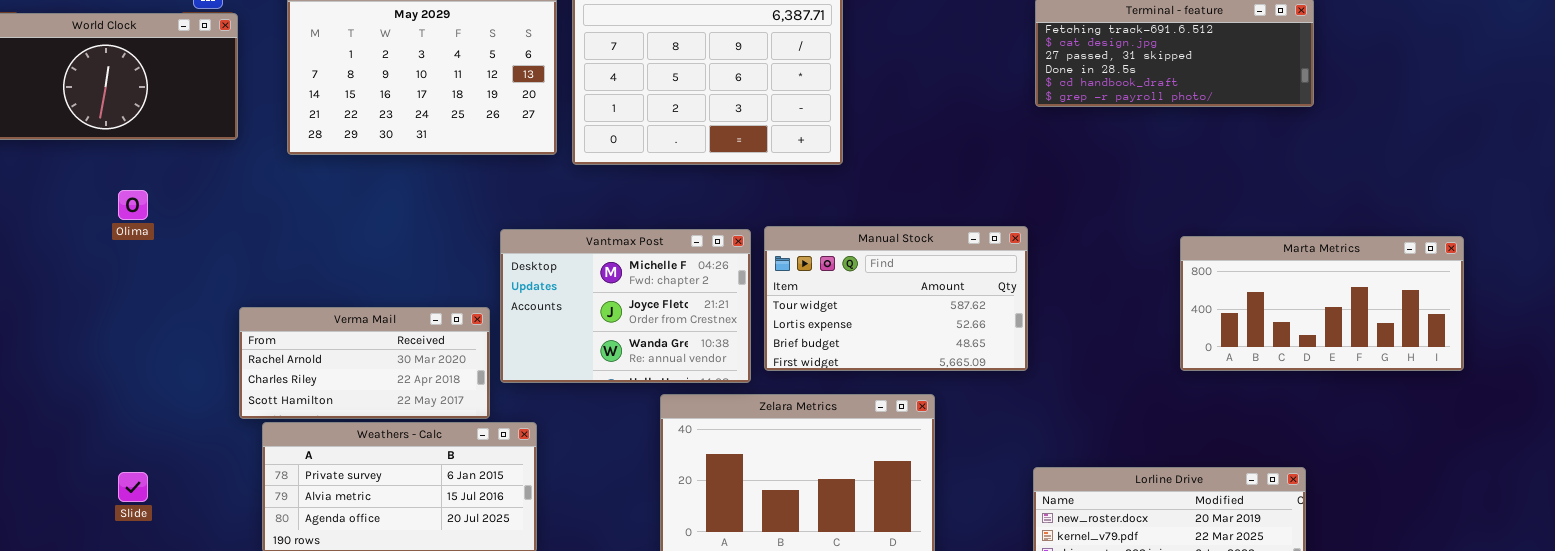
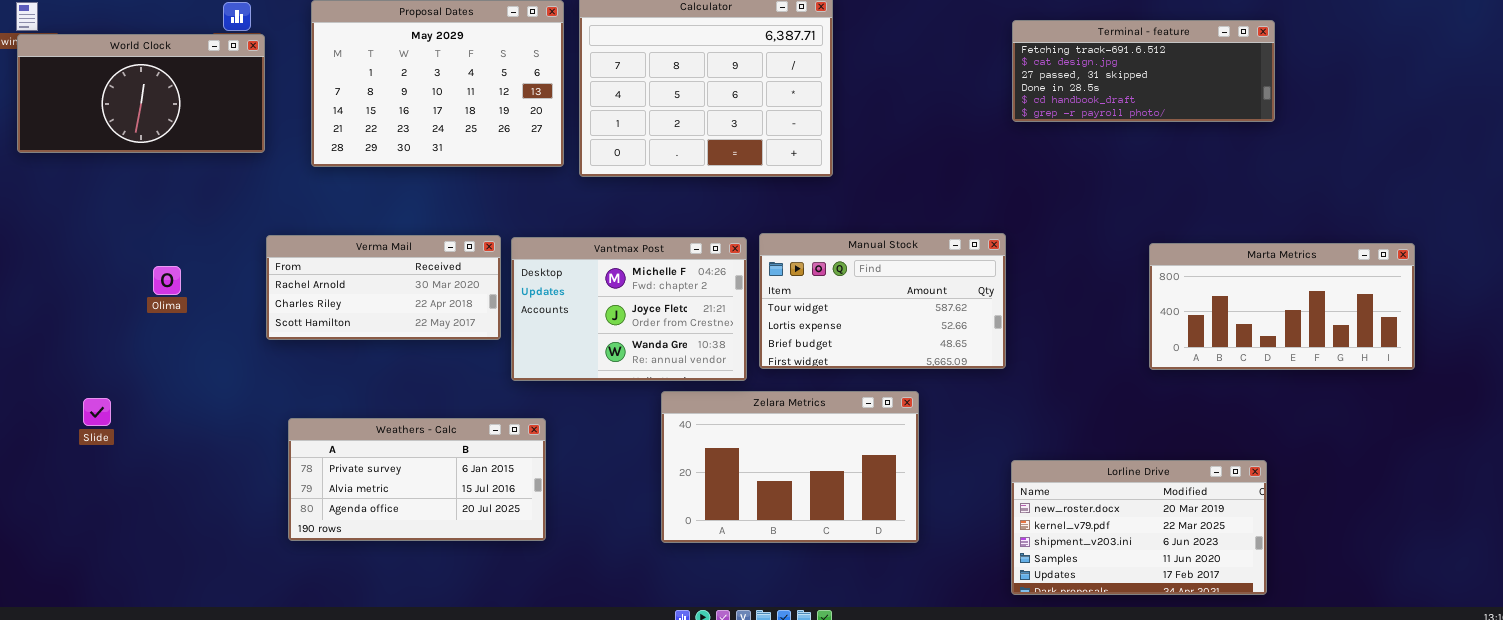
Olima: [118,190,148,220] -> [153,266,181,295], moved
Verma Mail: [239,307,490,419] -> [266,235,501,340], moved
Slide: [118,472,148,502] -> [83,398,111,426], moved

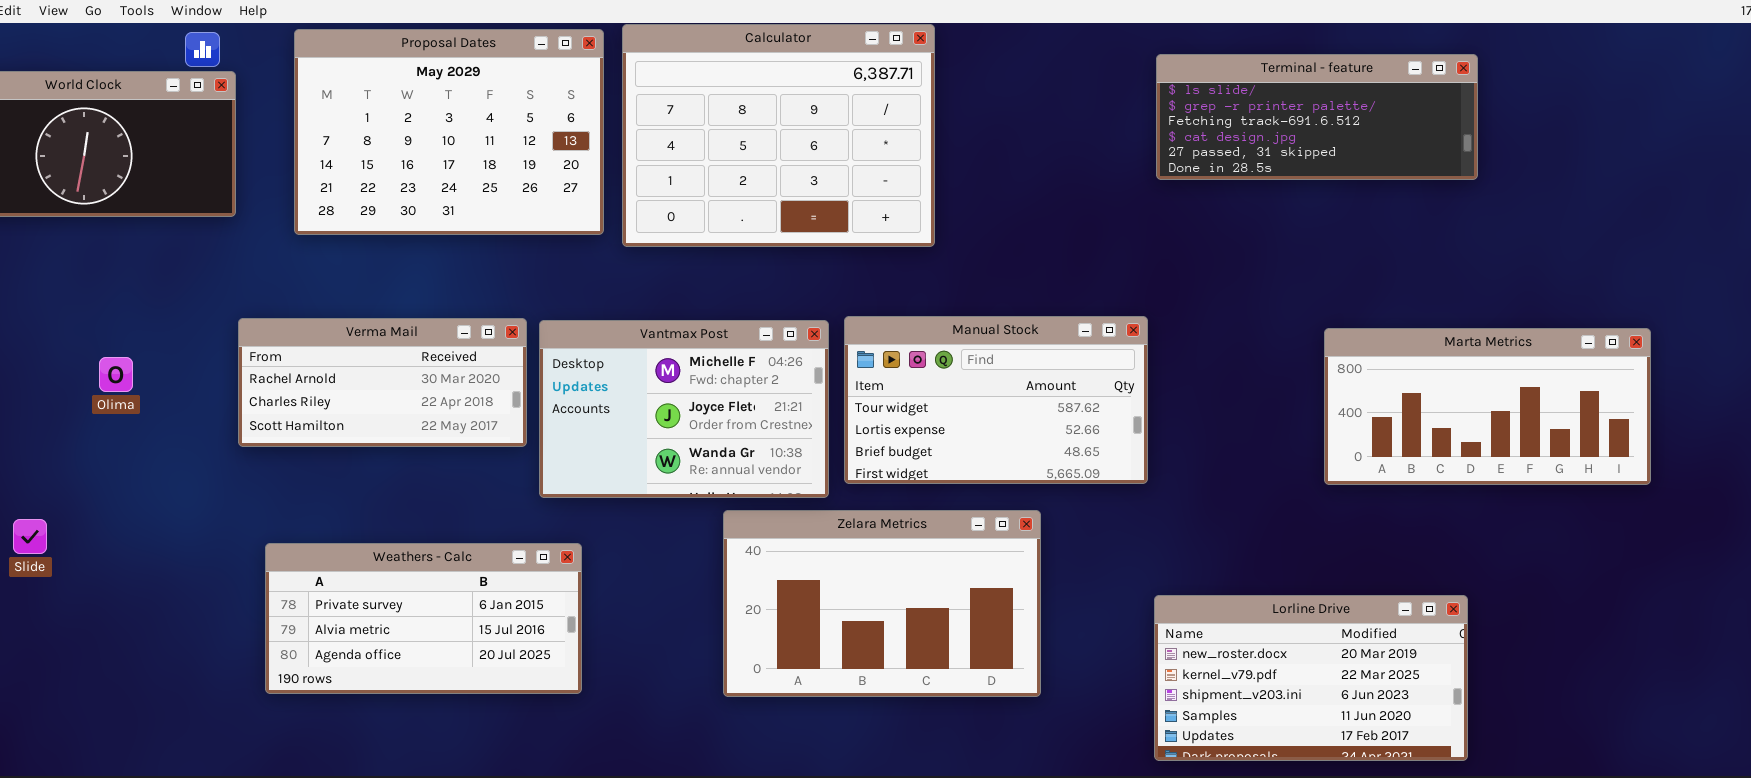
Terminal - feature: [1012,20,1275,122] -> [1156,54,1478,180], scrolled up 2 rows

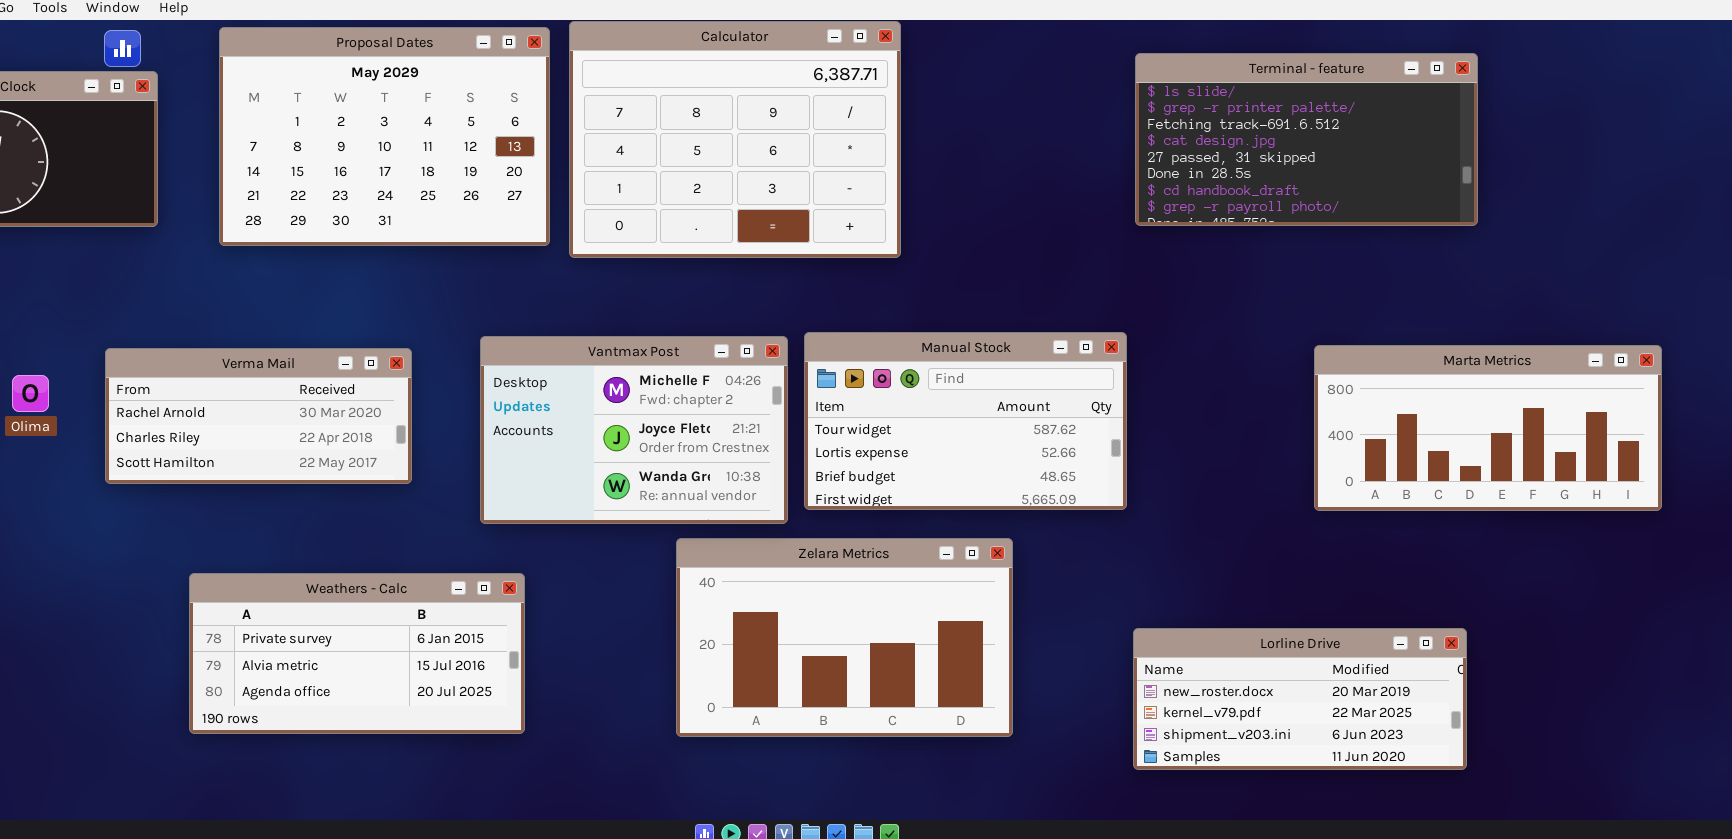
Terminal - feature: [1156,54,1478,180] -> [1135,53,1478,226], resized
Verma Mail: [238,318,527,447] -> [105,348,412,484], moved
Lorline Drive: [1154,595,1468,761] -> [1133,628,1467,770], resized

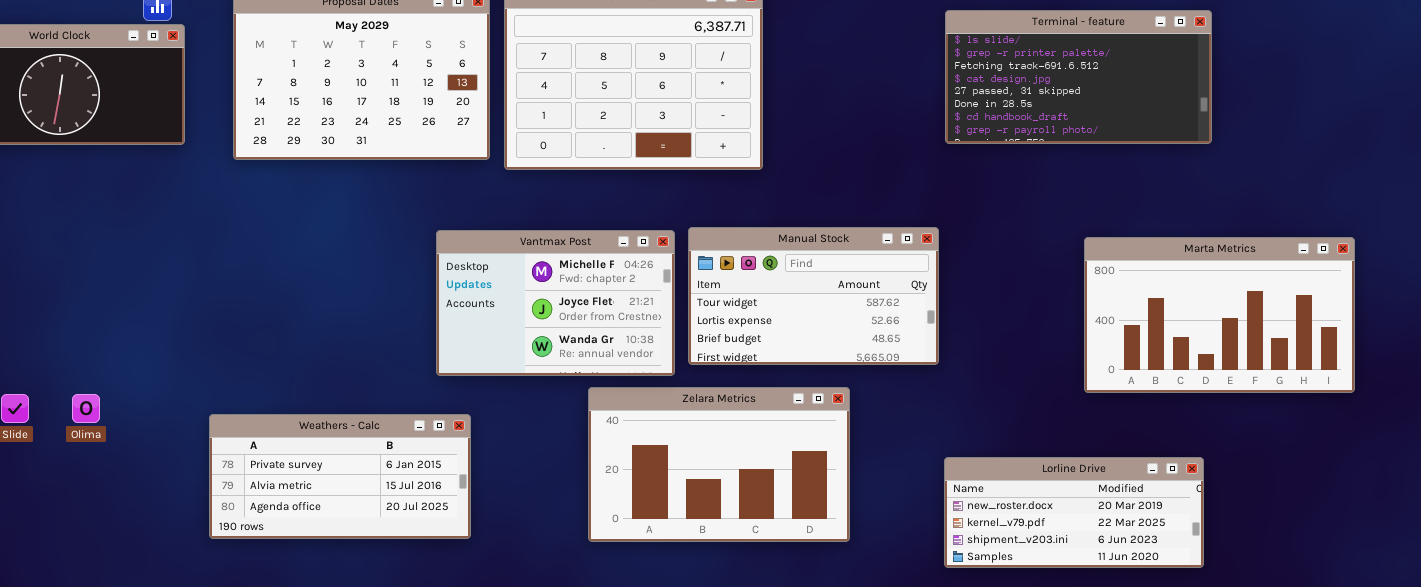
Marta Metrics: [1314,345,1662,511] -> [1084,237,1355,393], resized
Verma Mail: [105,348,412,484] -> none, closed
Olima: [12,375,49,412] -> [72,394,100,423], moved

